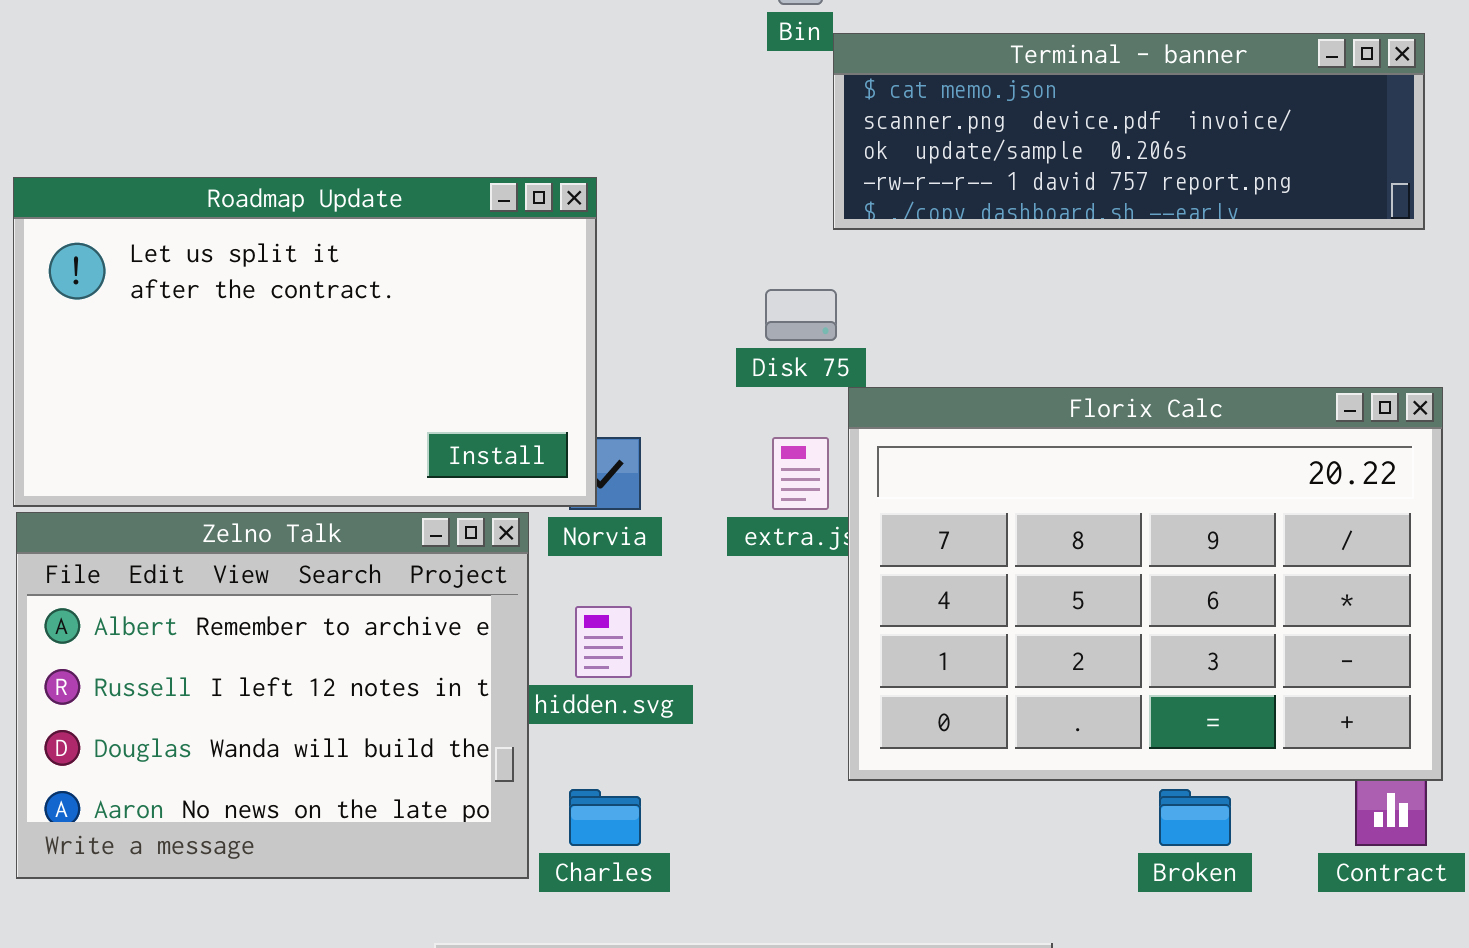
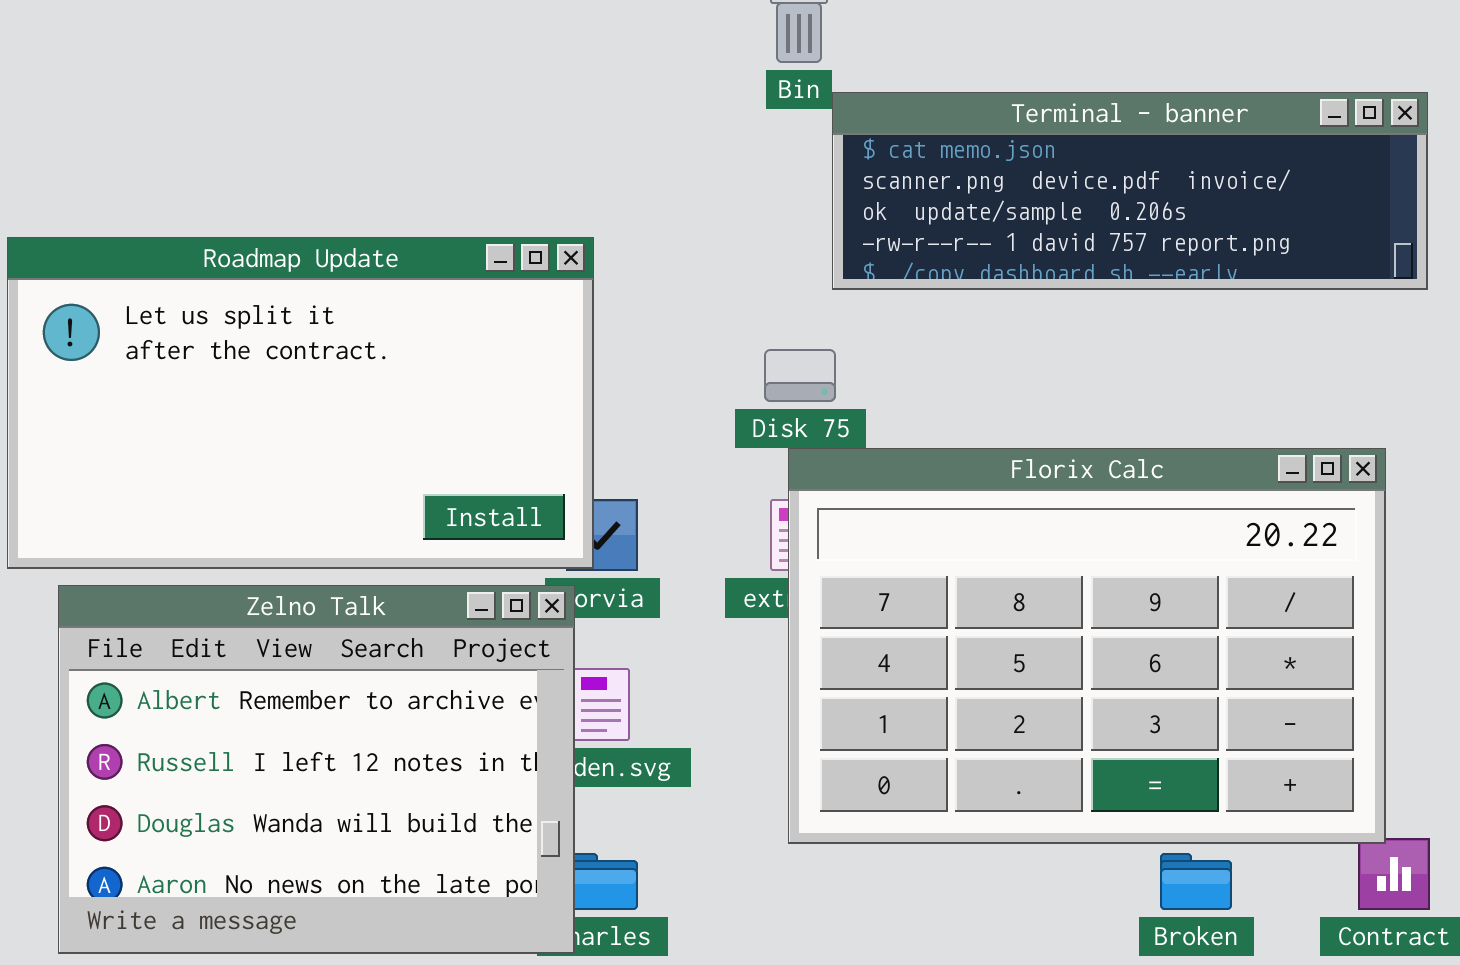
Florix Calc: [848,387,1443,781] -> [788,448,1386,844], moved
Zelno Talk: [16,512,529,879] -> [58,585,575,954], moved

